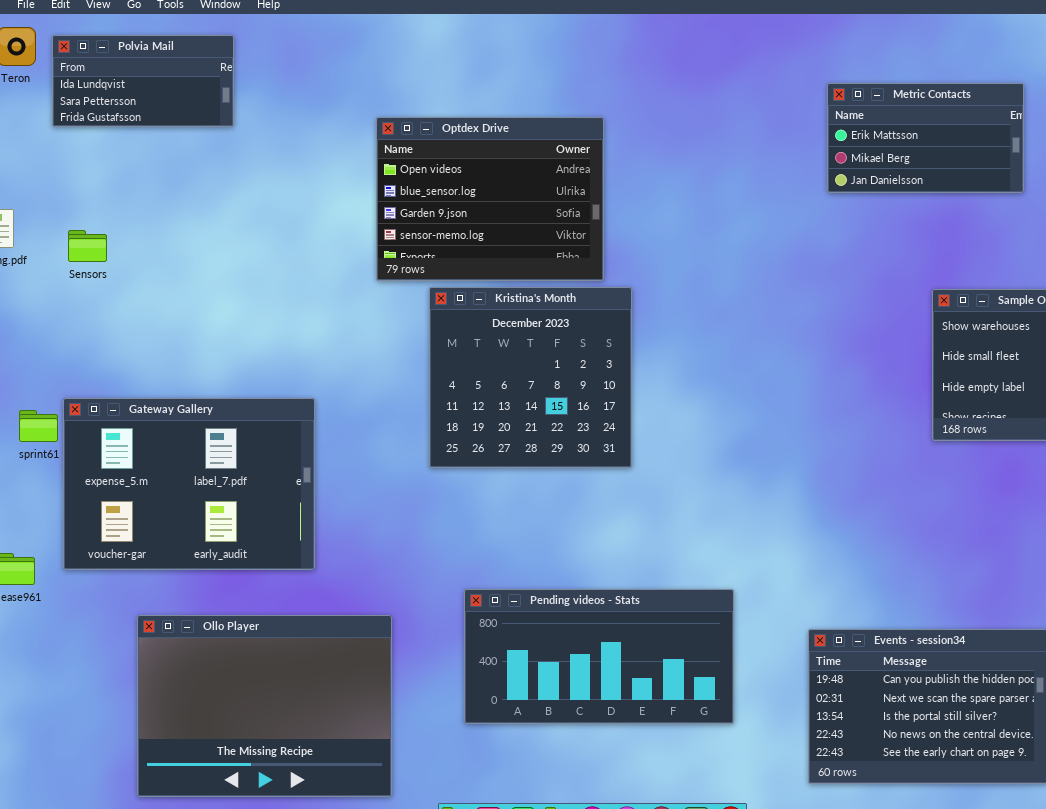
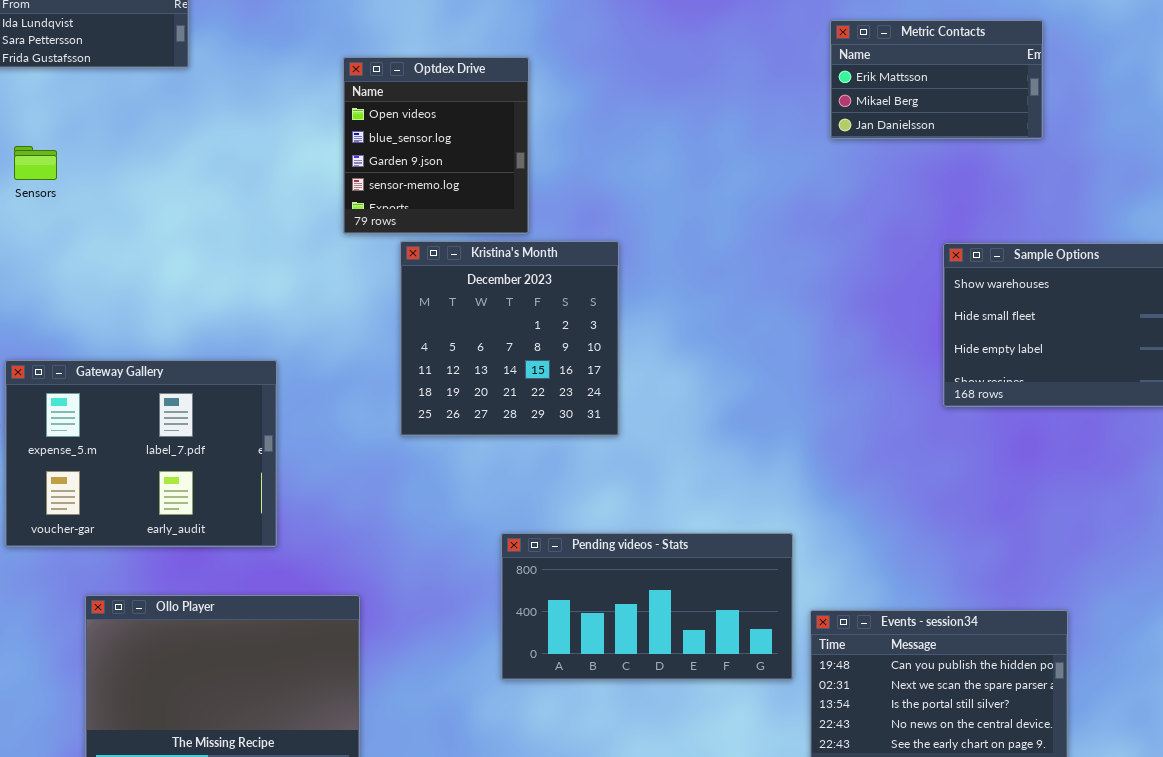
Optdex Drive: [376,117,604,281] -> [343,57,529,234], resized
Sensors: [68,230,107,262] -> [14,146,57,180], moved
Pending videos - Stats: [464,589,734,724] -> [501,533,793,680], moved

